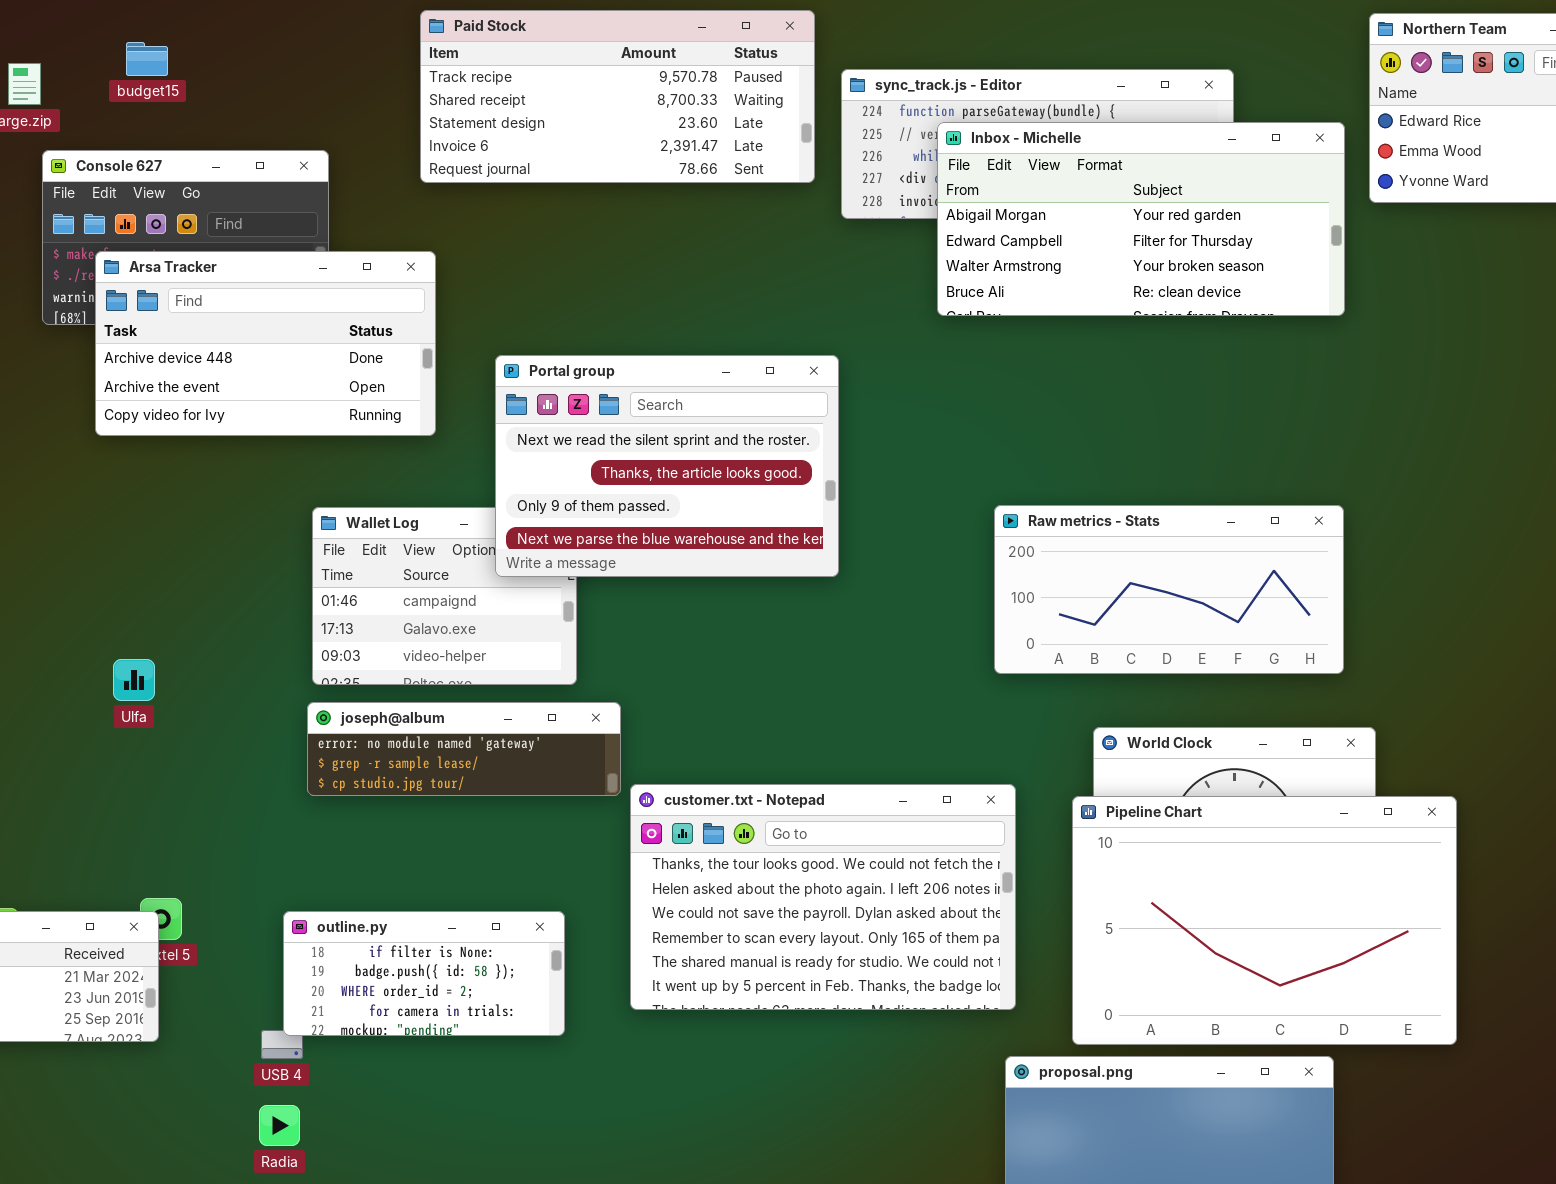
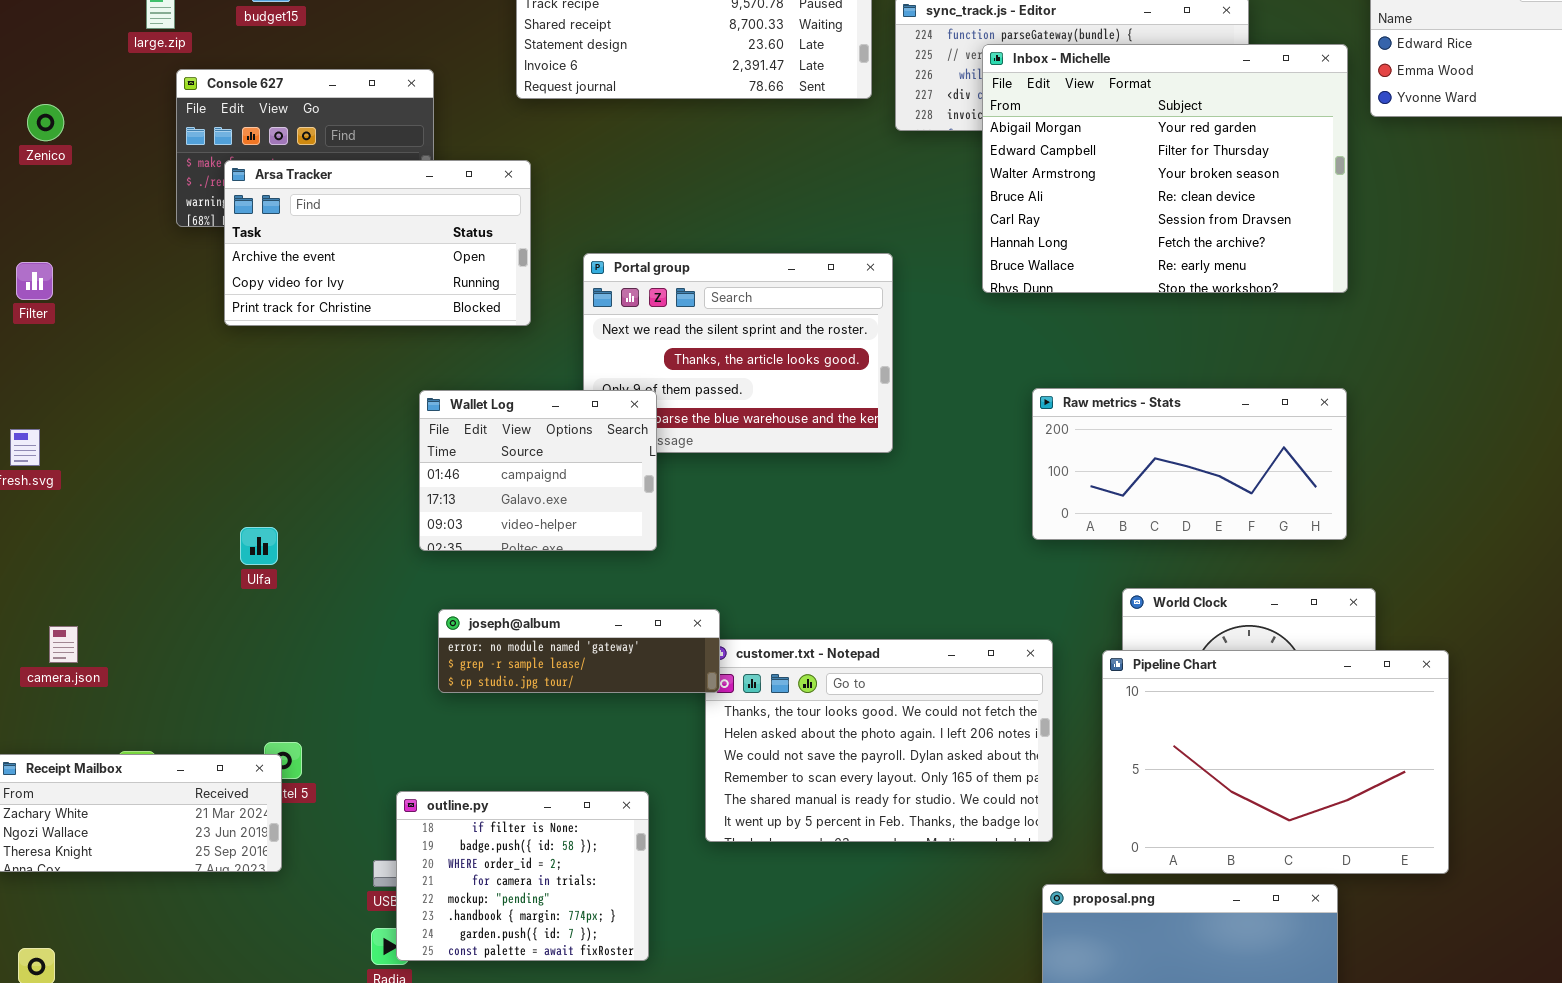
Inbox - Michelle: [937,122,1345,316] -> [982,44,1348,293], resized
Arsa Tracker: [95,251,436,436] -> [224,160,531,326], scrolled down 1 row
Wallet Log: [312,507,577,685] -> [419,390,657,551], raised
joseph@album: [307,702,621,796] -> [438,609,720,693], moved
outline.py: [283,911,565,1036] -> [396,791,649,961], moved, resized

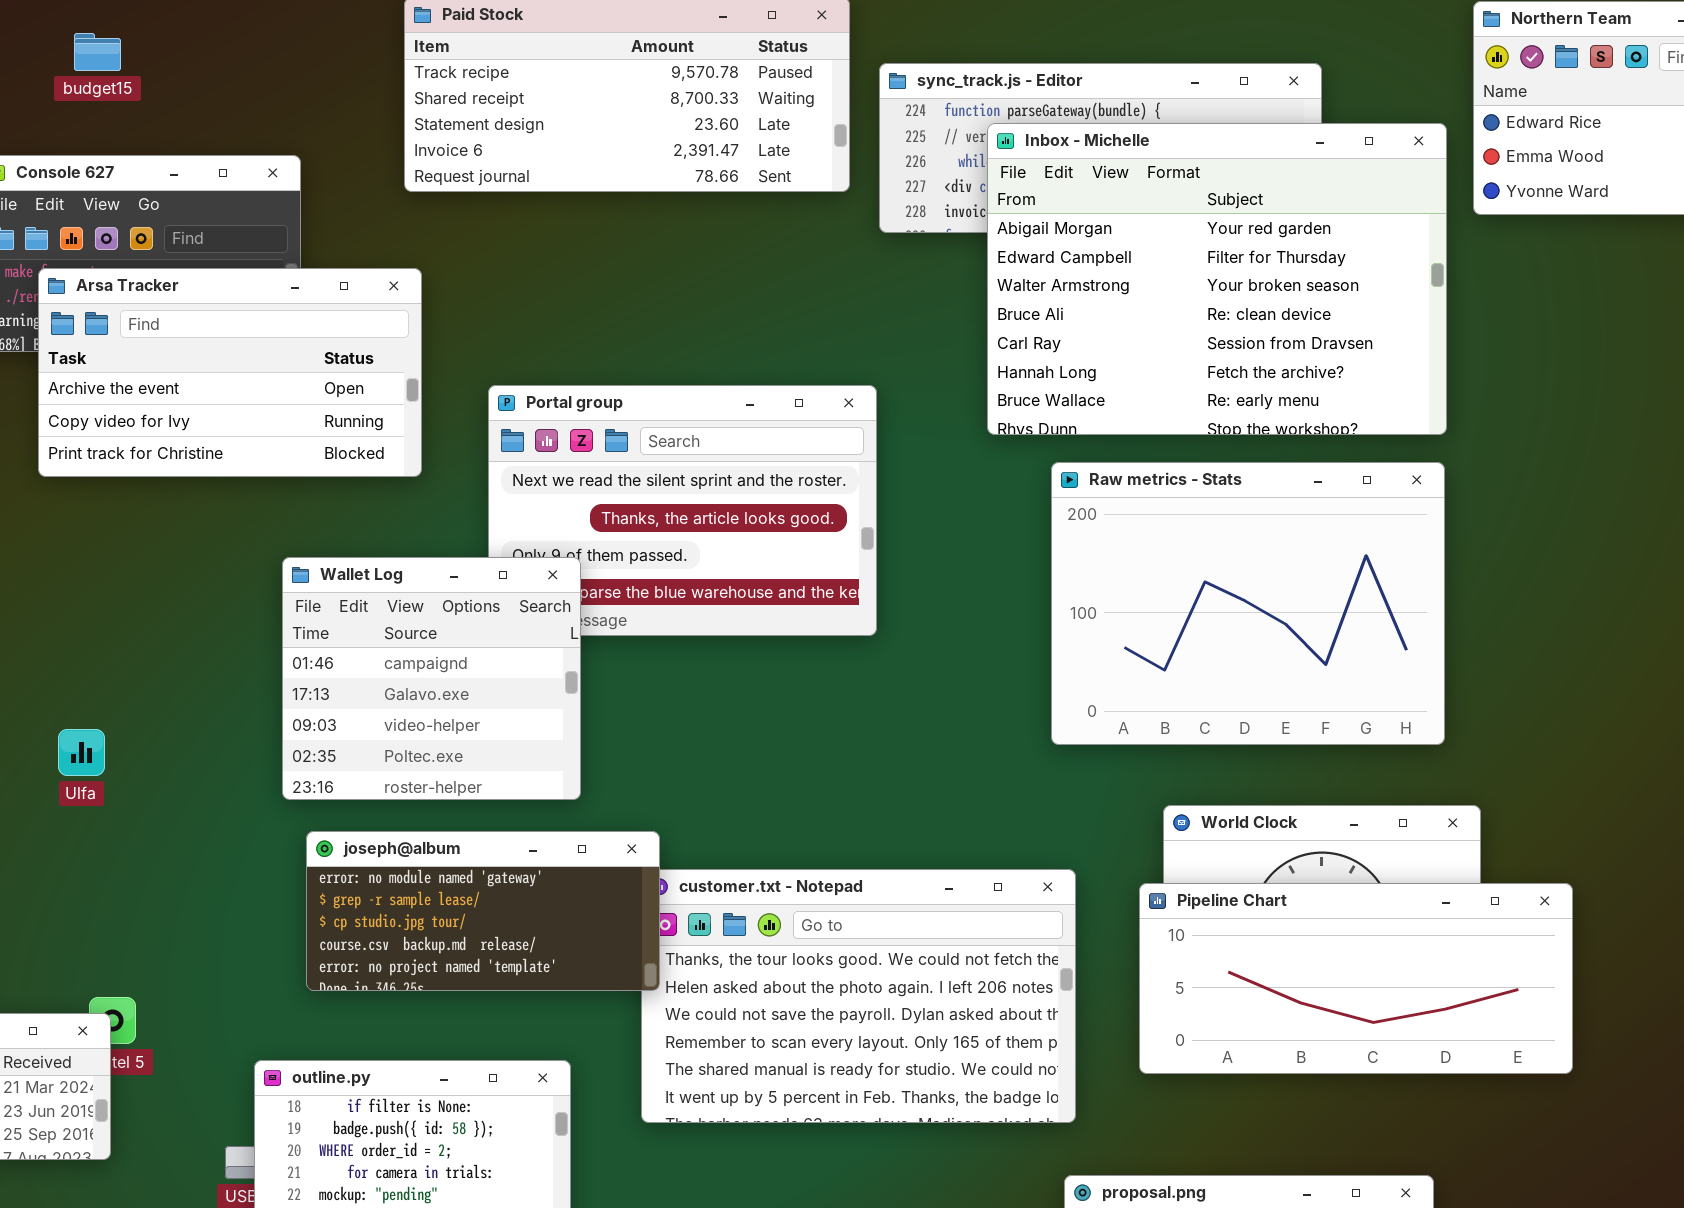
Raw metrics - Stats: [1032,388,1347,540] -> [1051,462,1445,745], resized
Wallet Log: [419,390,657,551] -> [282,557,581,800], resized
joseph@album: [438,609,720,693] -> [306,831,660,991], resized
Pipeline Chart: [1102,650,1449,874] -> [1139,883,1573,1074], resized

